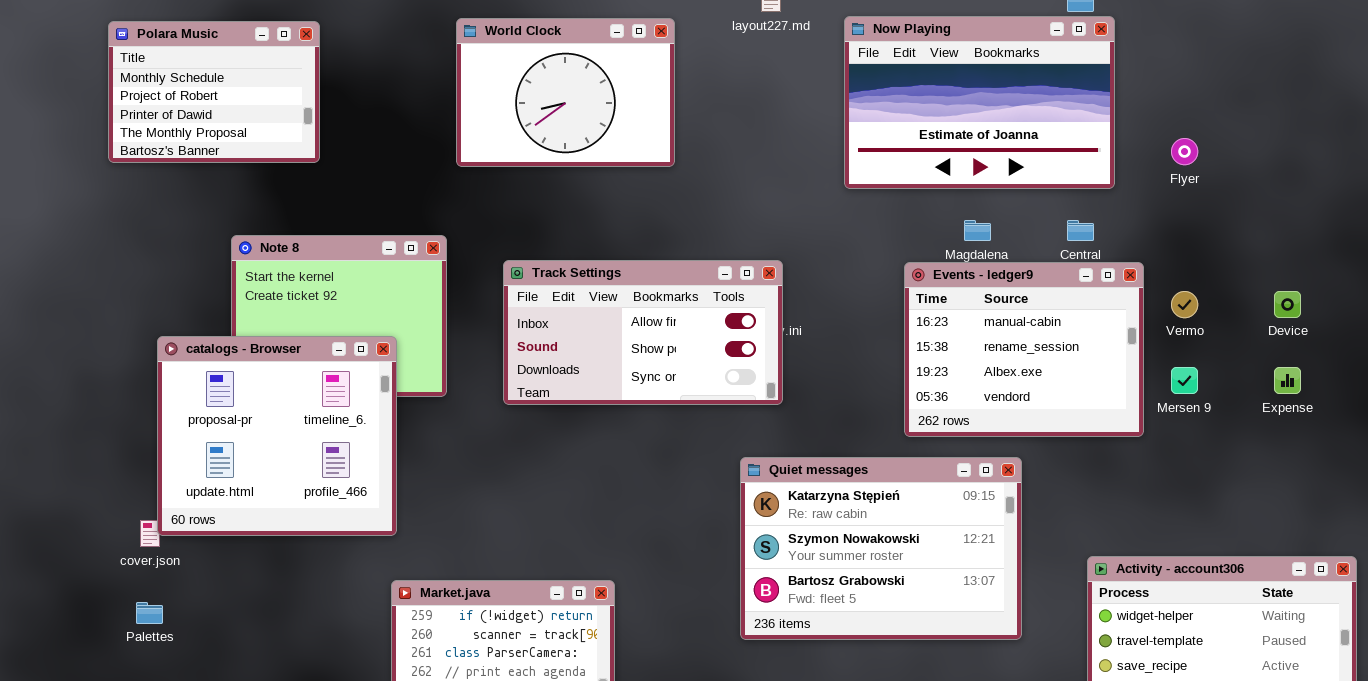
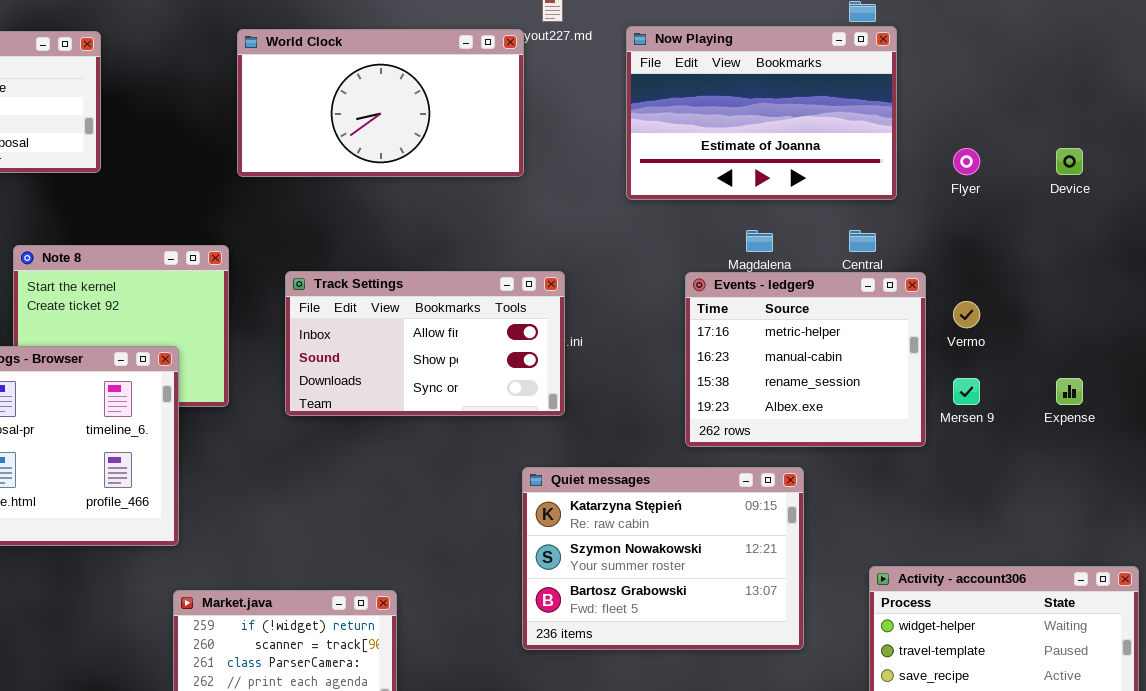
World Clock: [456,18,675,167] -> [237,29,524,177], resized
Events - ledger9: [904,262,1144,437] -> [685,272,926,447], scrolled up 1 row
Device: [1274,291,1301,318] -> [1056,148,1083,175], moved

